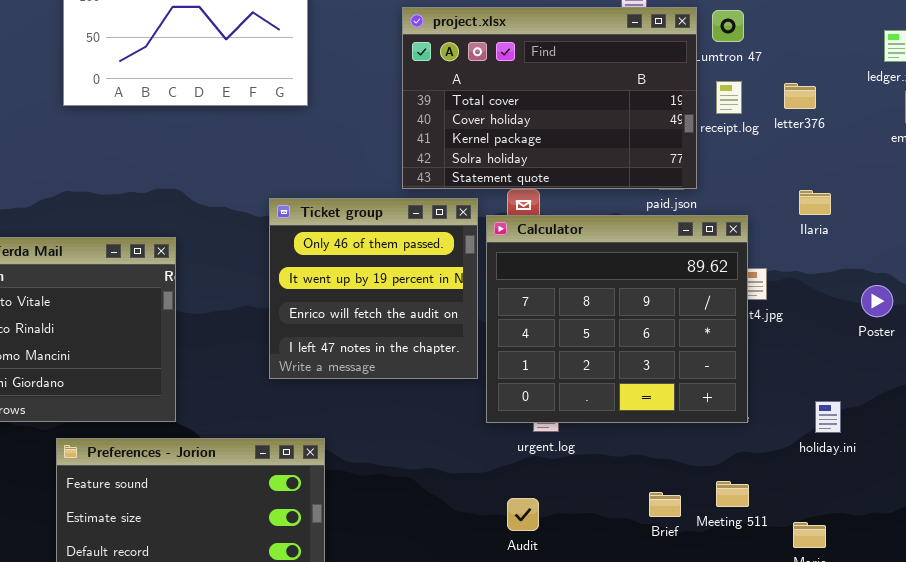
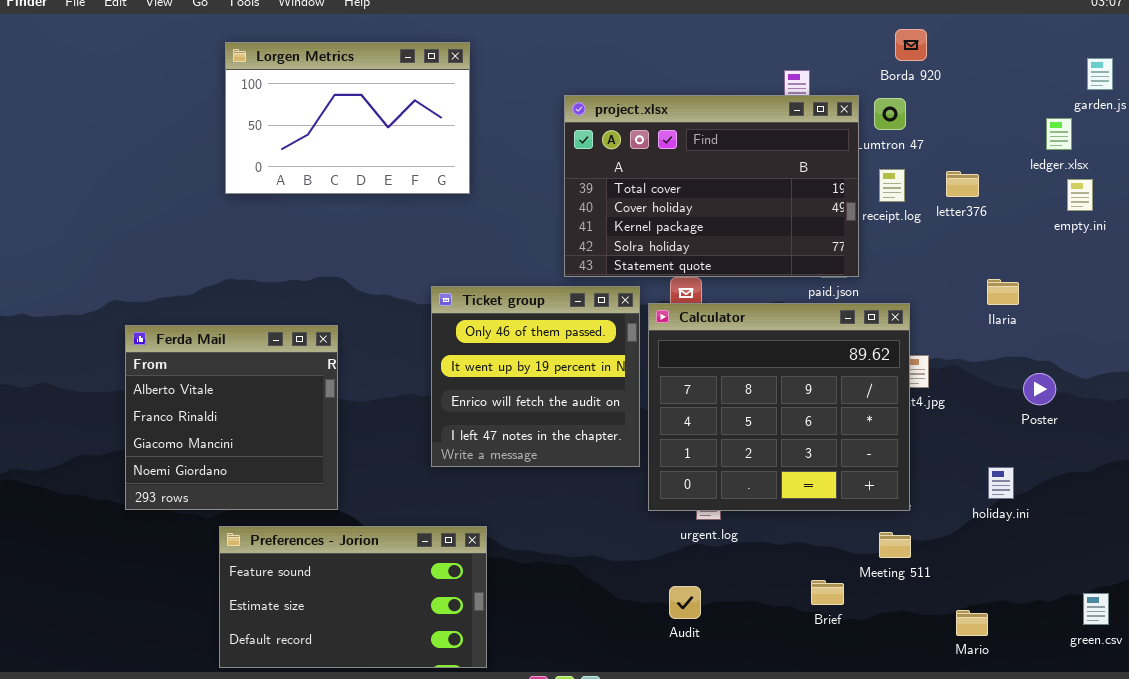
Ilaria: [799,190,831,215] -> [987,279,1019,305], moved
holiday.ini: [815,401,841,433] -> [988,467,1014,499], moved
Meeting 511: [716,481,749,507] -> [879,532,911,558], moved

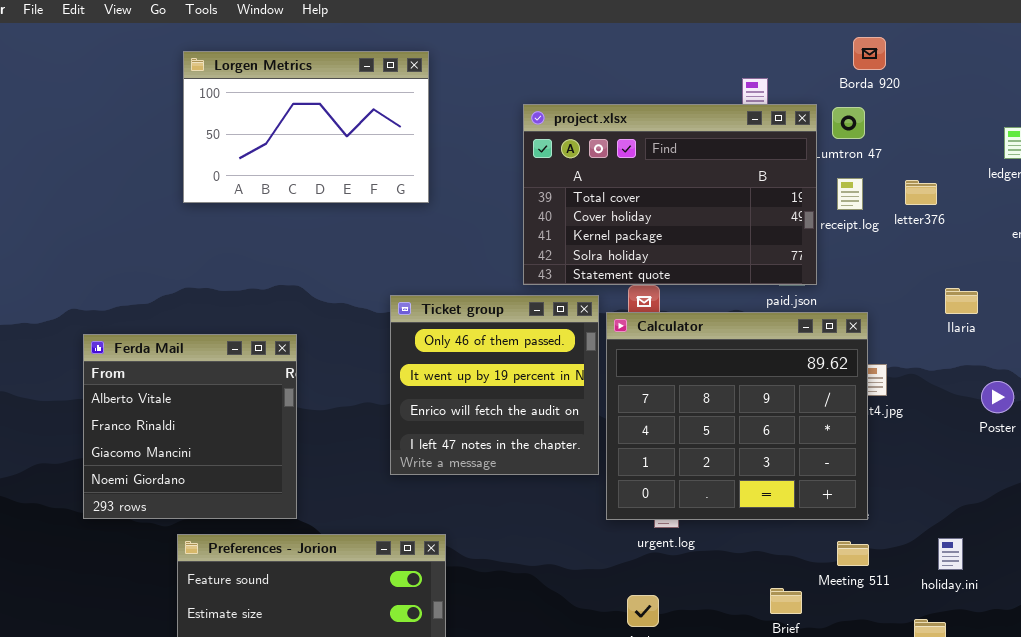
holiday.ini: [988,467,1014,499] -> [938,538,963,570], moved

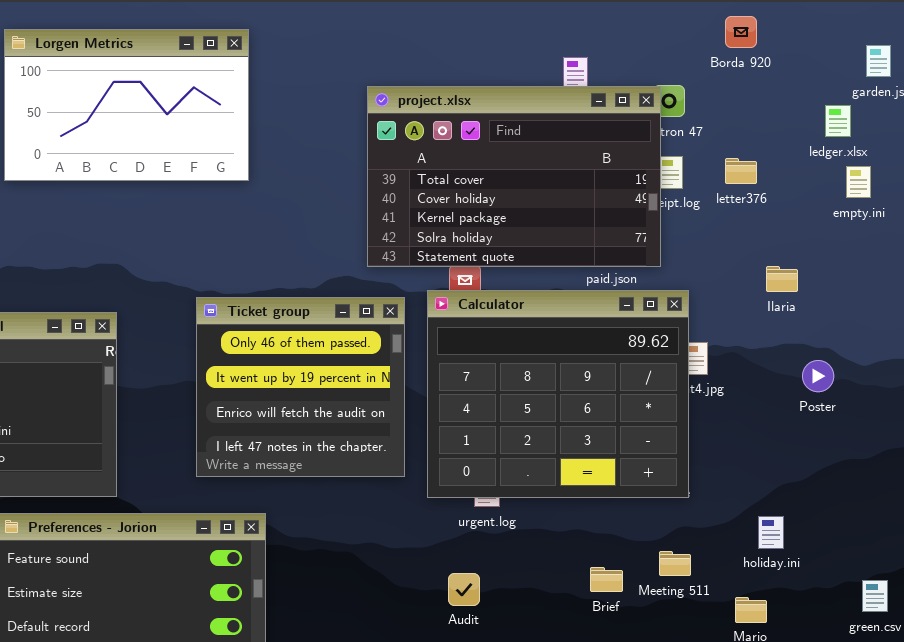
Borda 920: [853,37,886,70] -> [725,16,757,48], moved
project.xlsx: [523,104,817,285] -> [367,86,661,267], moved
Ticket group: [390,295,599,475] -> [196,297,405,477], moved
Meeting 511: [837,541,869,566] -> [659,551,691,576], moved

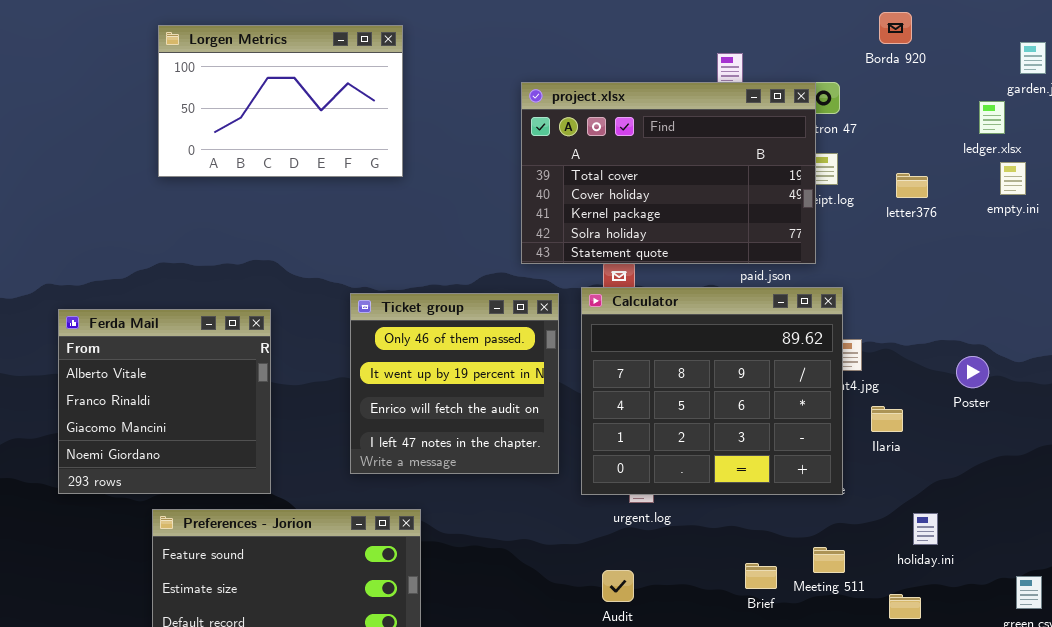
letter376: [725,158,757,184] -> [896,173,928,198], moved
Ilaria: [766,266,798,292] -> [871,406,903,432], moved

